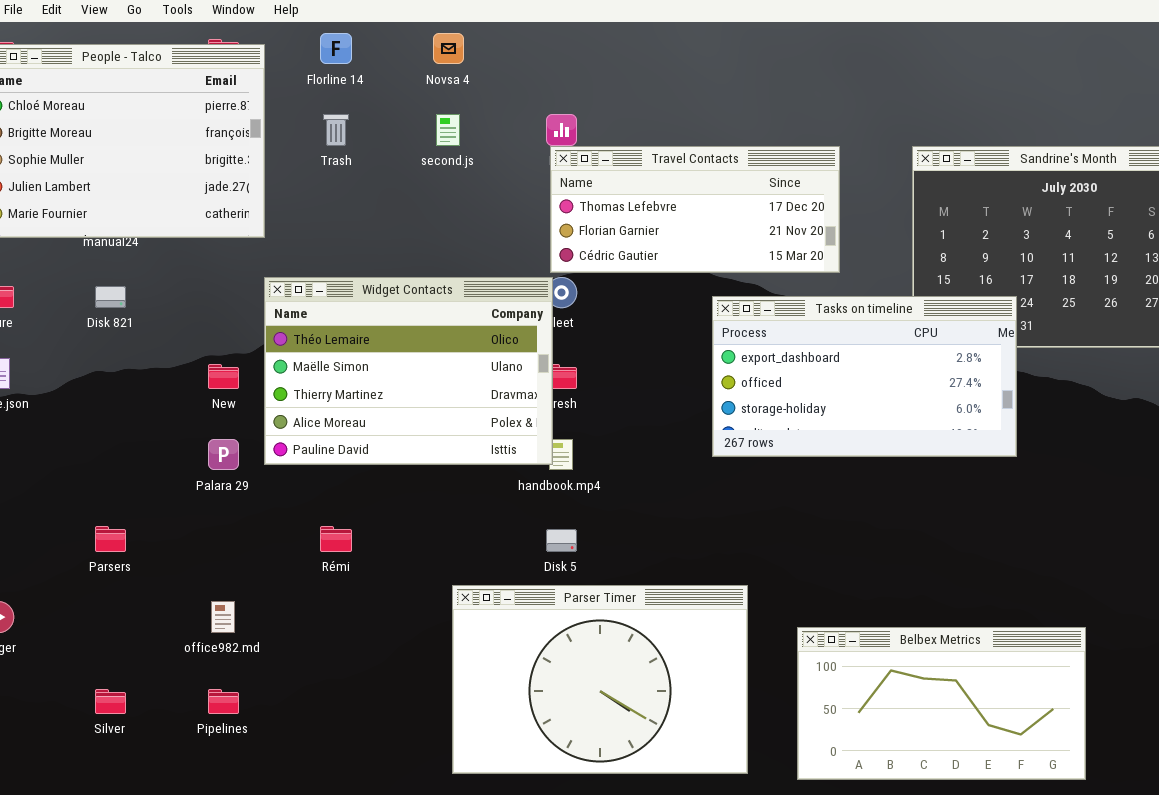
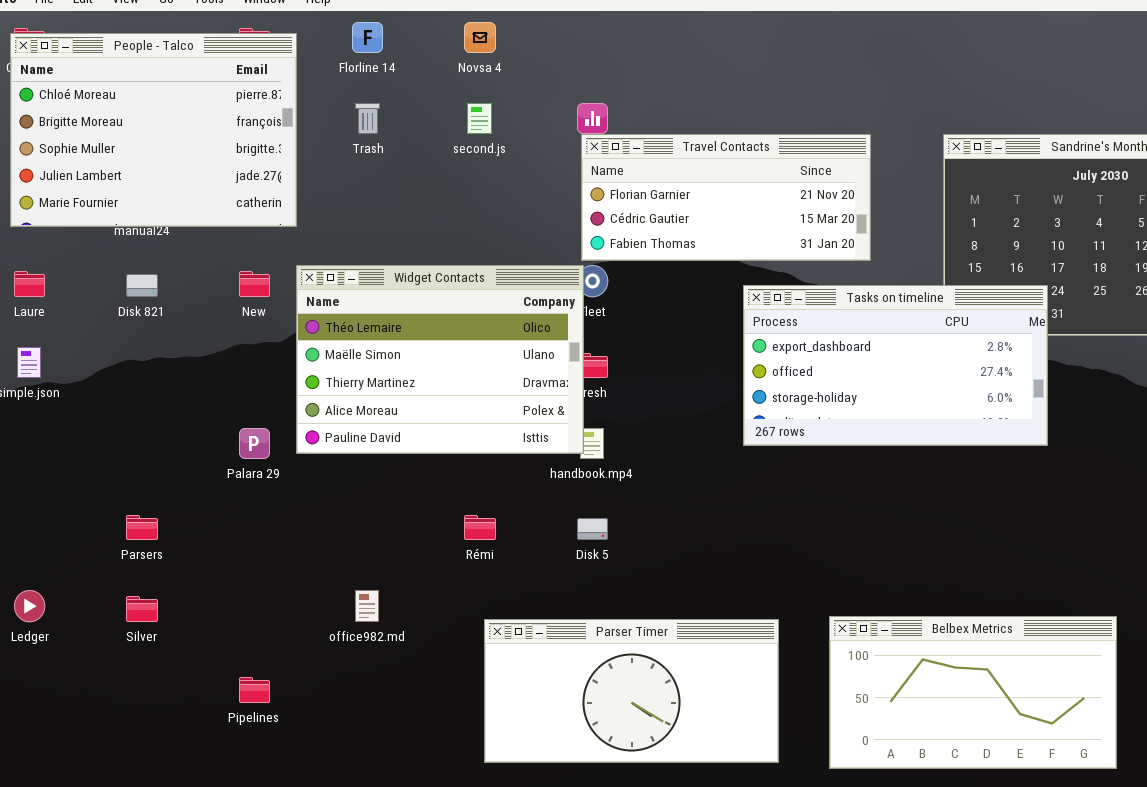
Travel Contacts: [550,146,840,273] -> [581,134,871,261], scrolled down 1 row
New: [208,364,239,389] -> [239,271,270,297], moved
Rémi: [320,526,352,552] -> [464,515,496,540], moved
Parser Timer: [452,585,748,774] -> [484,619,779,763], resized
office982.md: [211,601,235,633] -> [355,590,379,622], moved
Silver: [95,689,126,714] -> [126,596,158,622], moved

